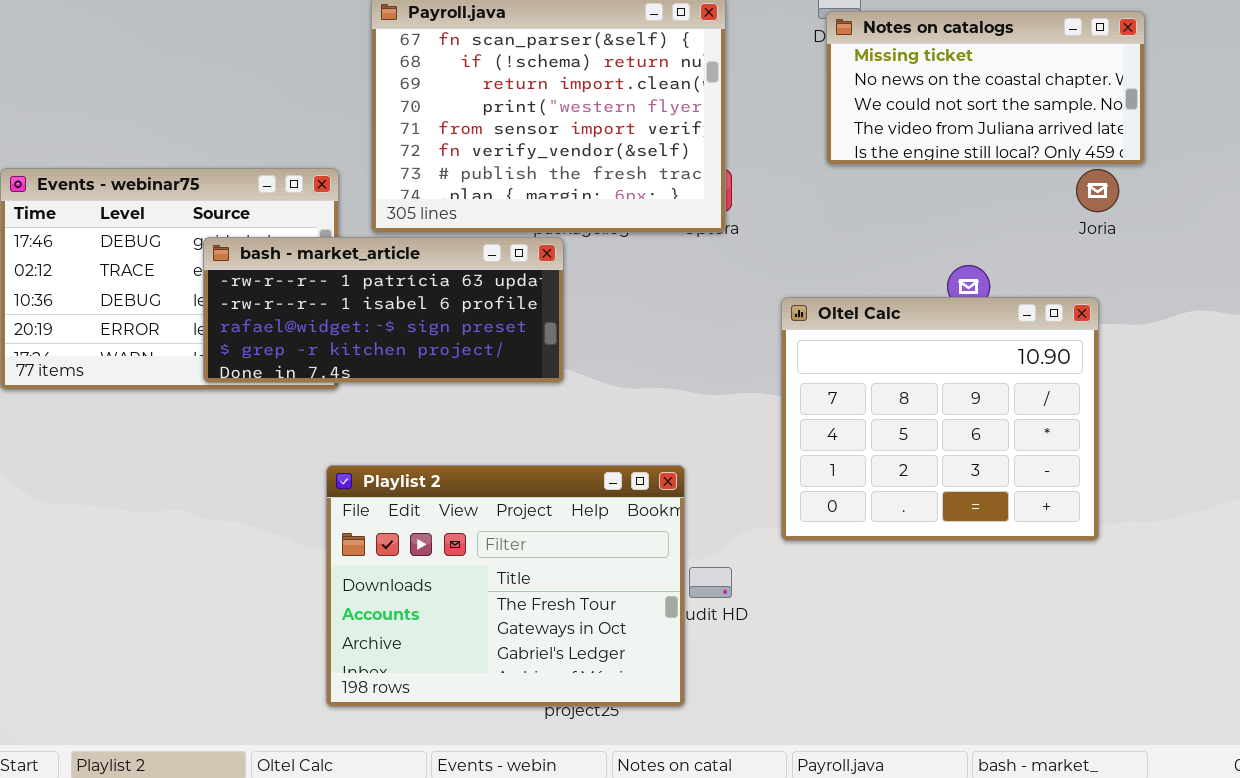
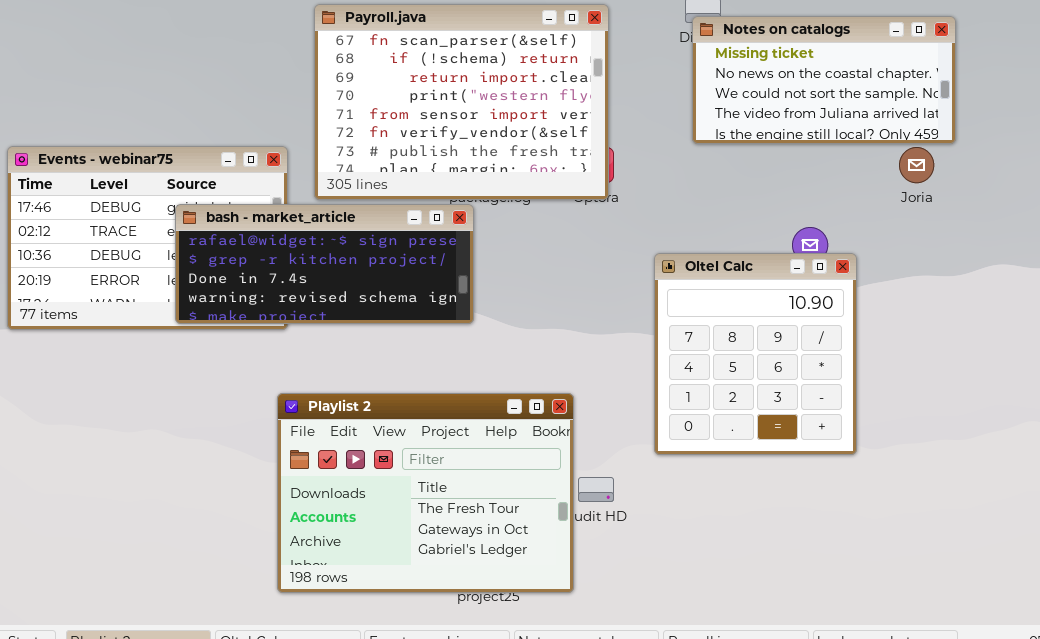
bash - market_article: [203,237,564,383] -> [175,204,474,324], scrolled down 2 rows
Oltel Calc: [781,297,1099,541] -> [654,253,857,455], resized

